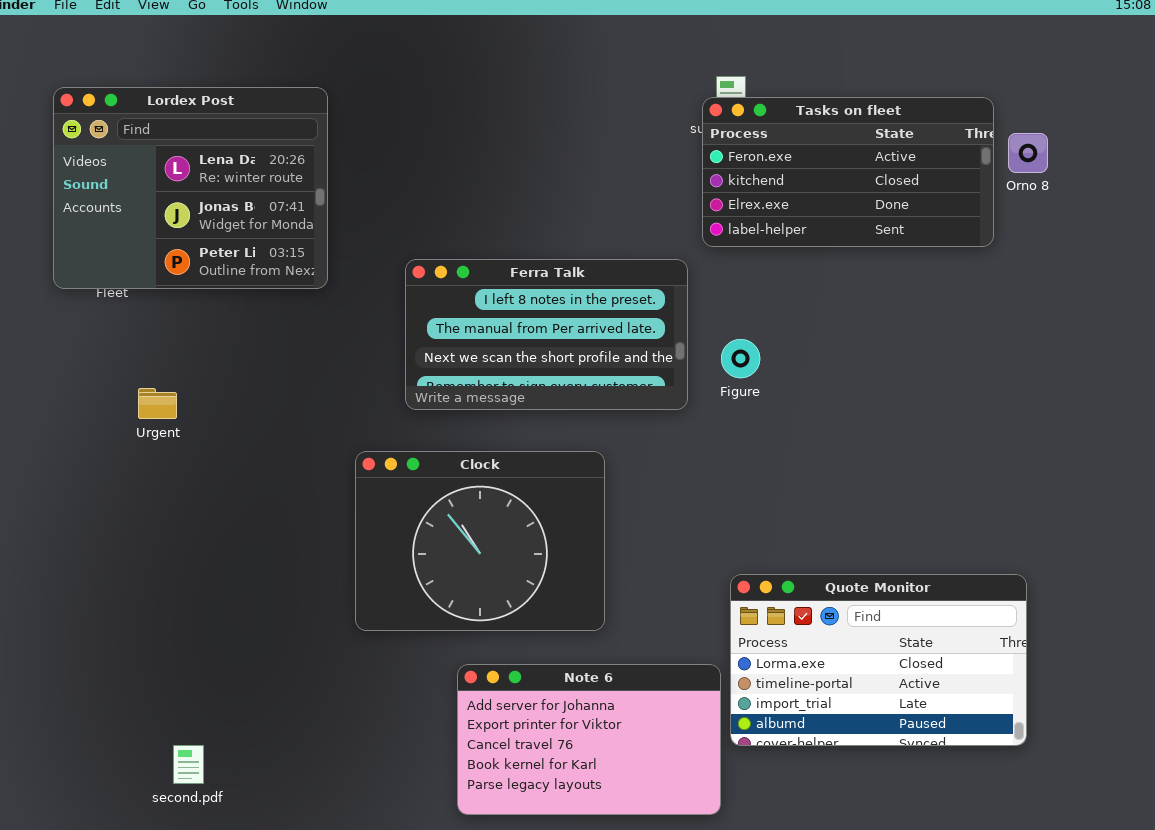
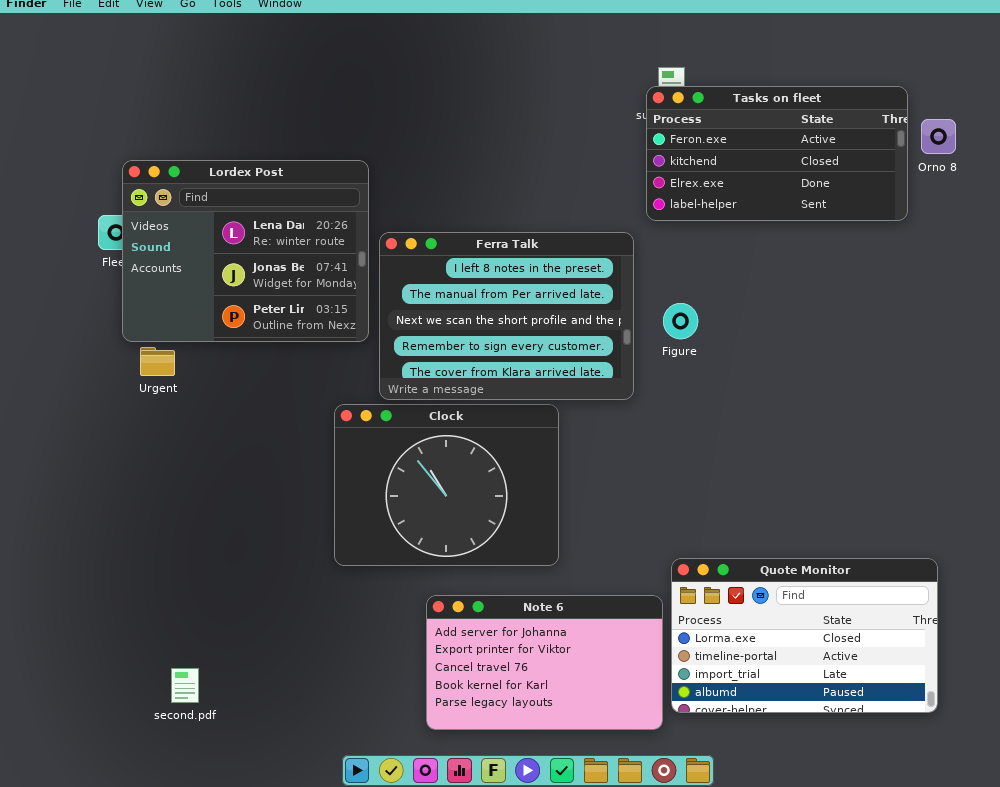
Lordex Post: [53,87,328,289] -> [122,160,369,342], moved
Ferra Talk: [405,259,688,410] -> [379,232,634,400], resized
Quote Monitor: [730,574,1027,746] -> [671,558,938,713], moved

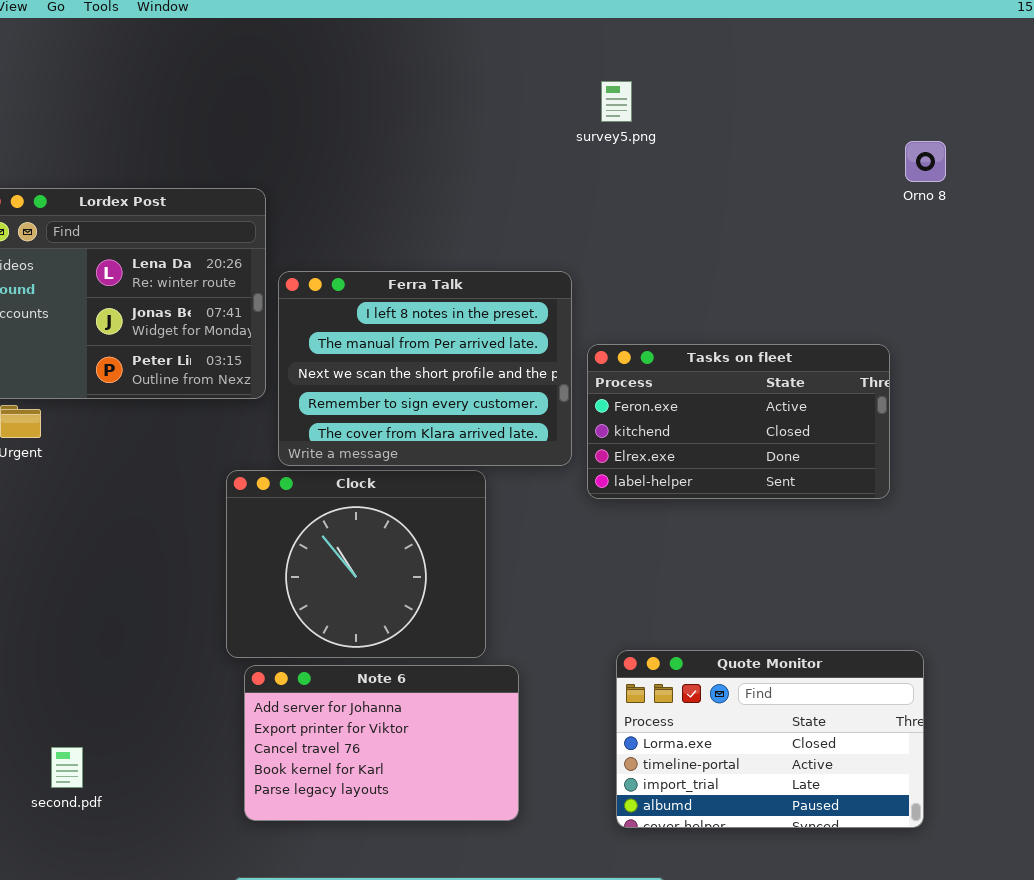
Tasks on fleet: [646,86,908,221] -> [587,344,890,499], moved
Note 6: [426,595,663,730] -> [244,665,519,821], moved
second.pdf: [171,668,199,703] -> [51,747,83,788], moved

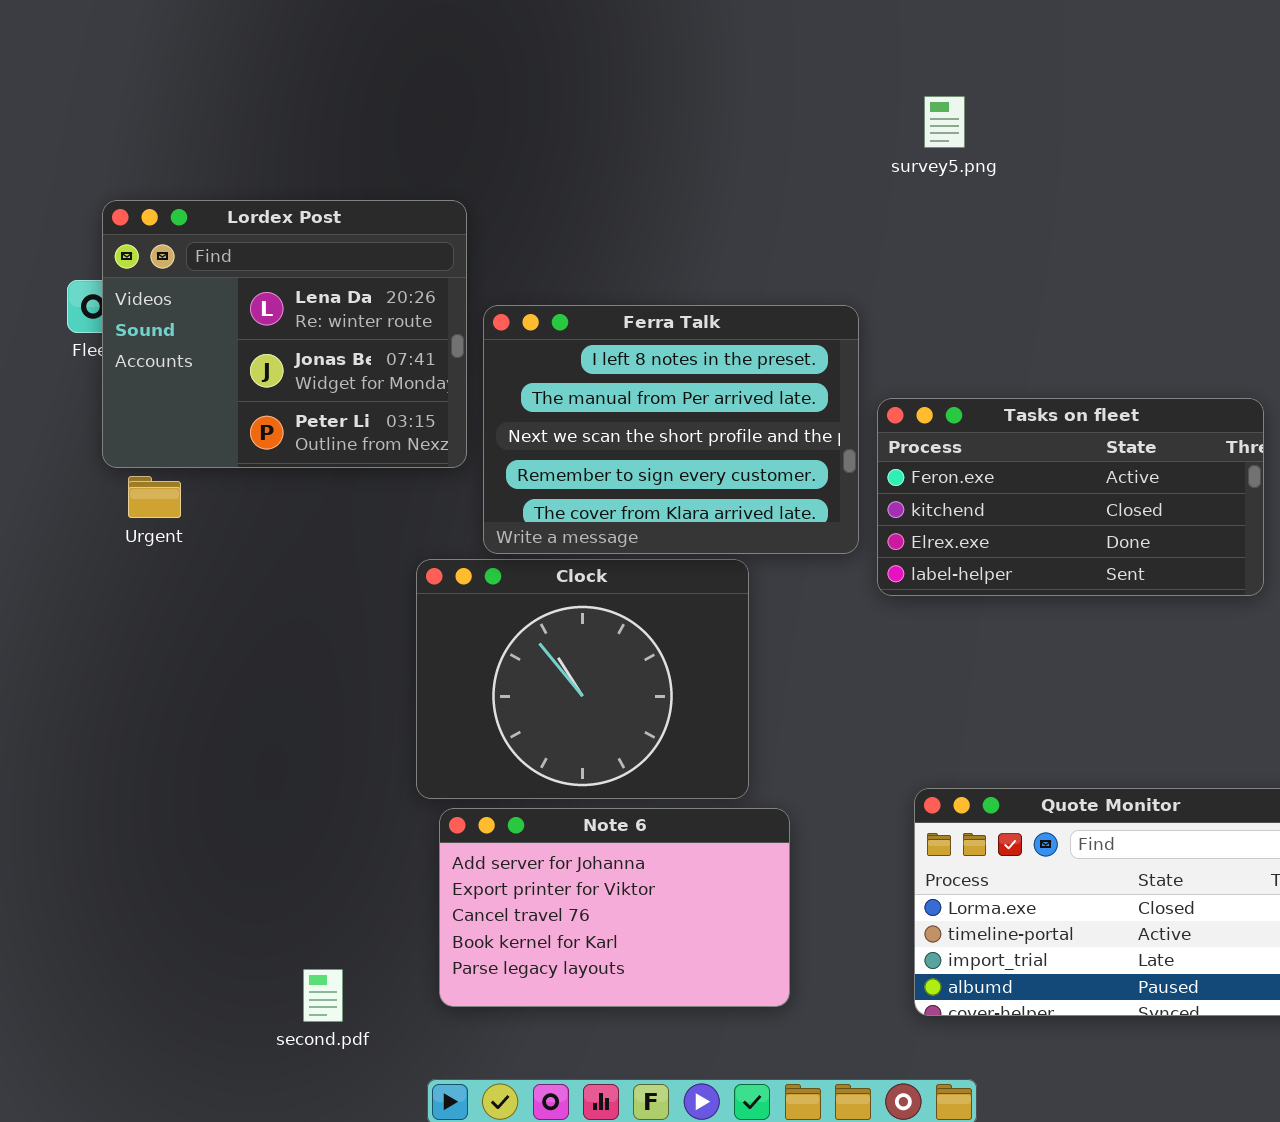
survey5.png: [601,81,632,122] -> [924,96,965,148], moved
second.pdf: [51,747,83,788] -> [303,969,343,1022], moved

